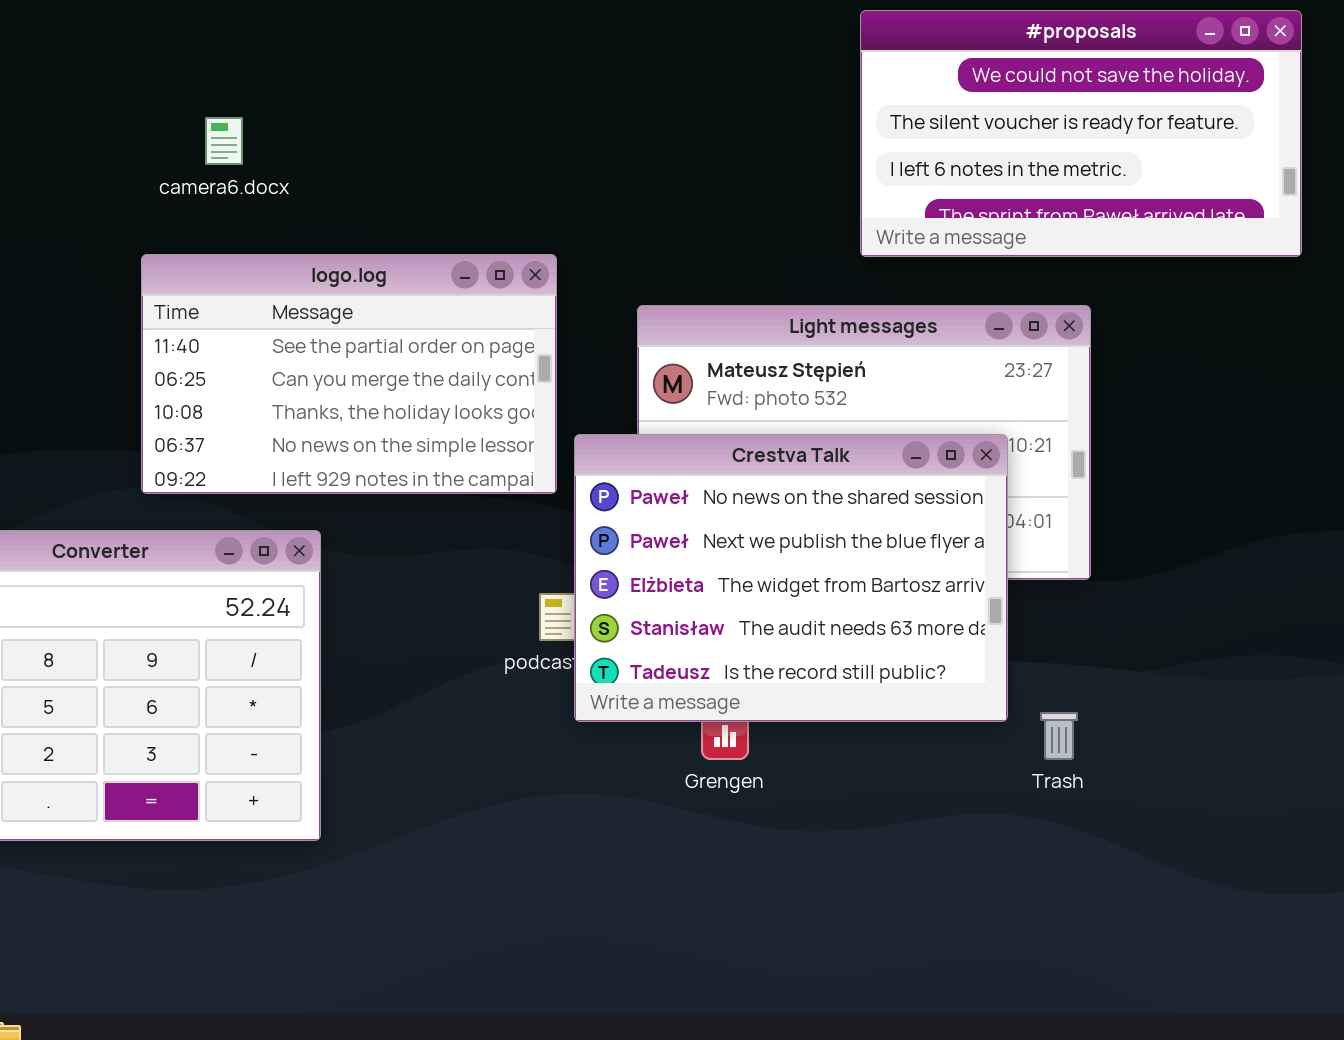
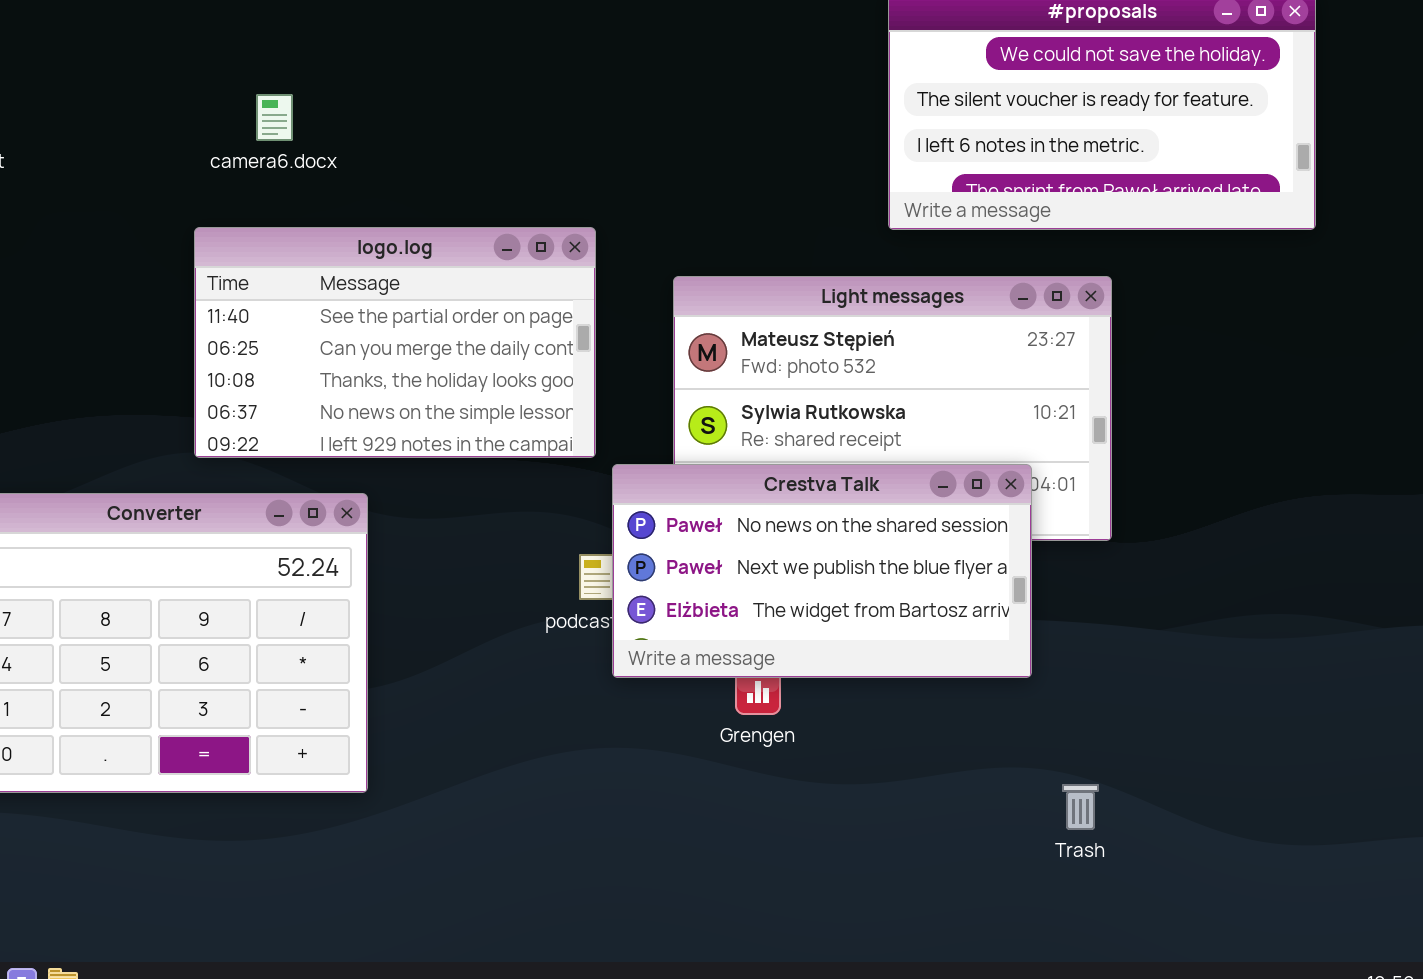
Crestva Talk: [574,434,1008,722] -> [612,464,1032,678], resized
Trash: [1040,712,1078,760] -> [1062,784,1099,830], moved

